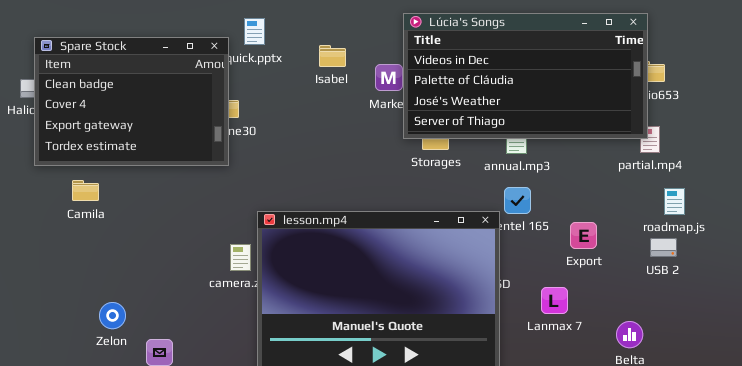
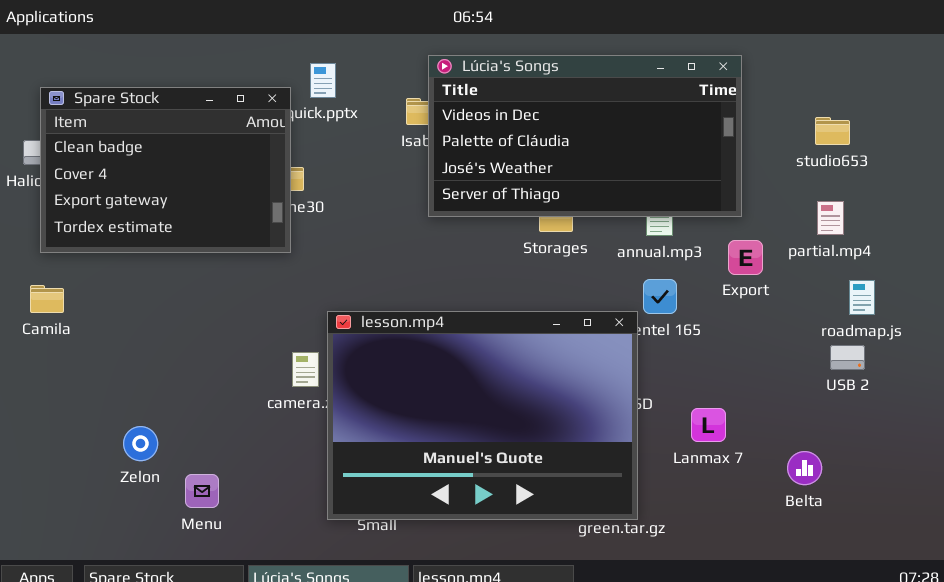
Lúcia's Songs: [403,13,648,139] -> [428,55,742,217], moved
Camila: [72,180,99,201] -> [30,285,64,313], moved
Export: [570,222,597,249] -> [728,240,763,275], moved

